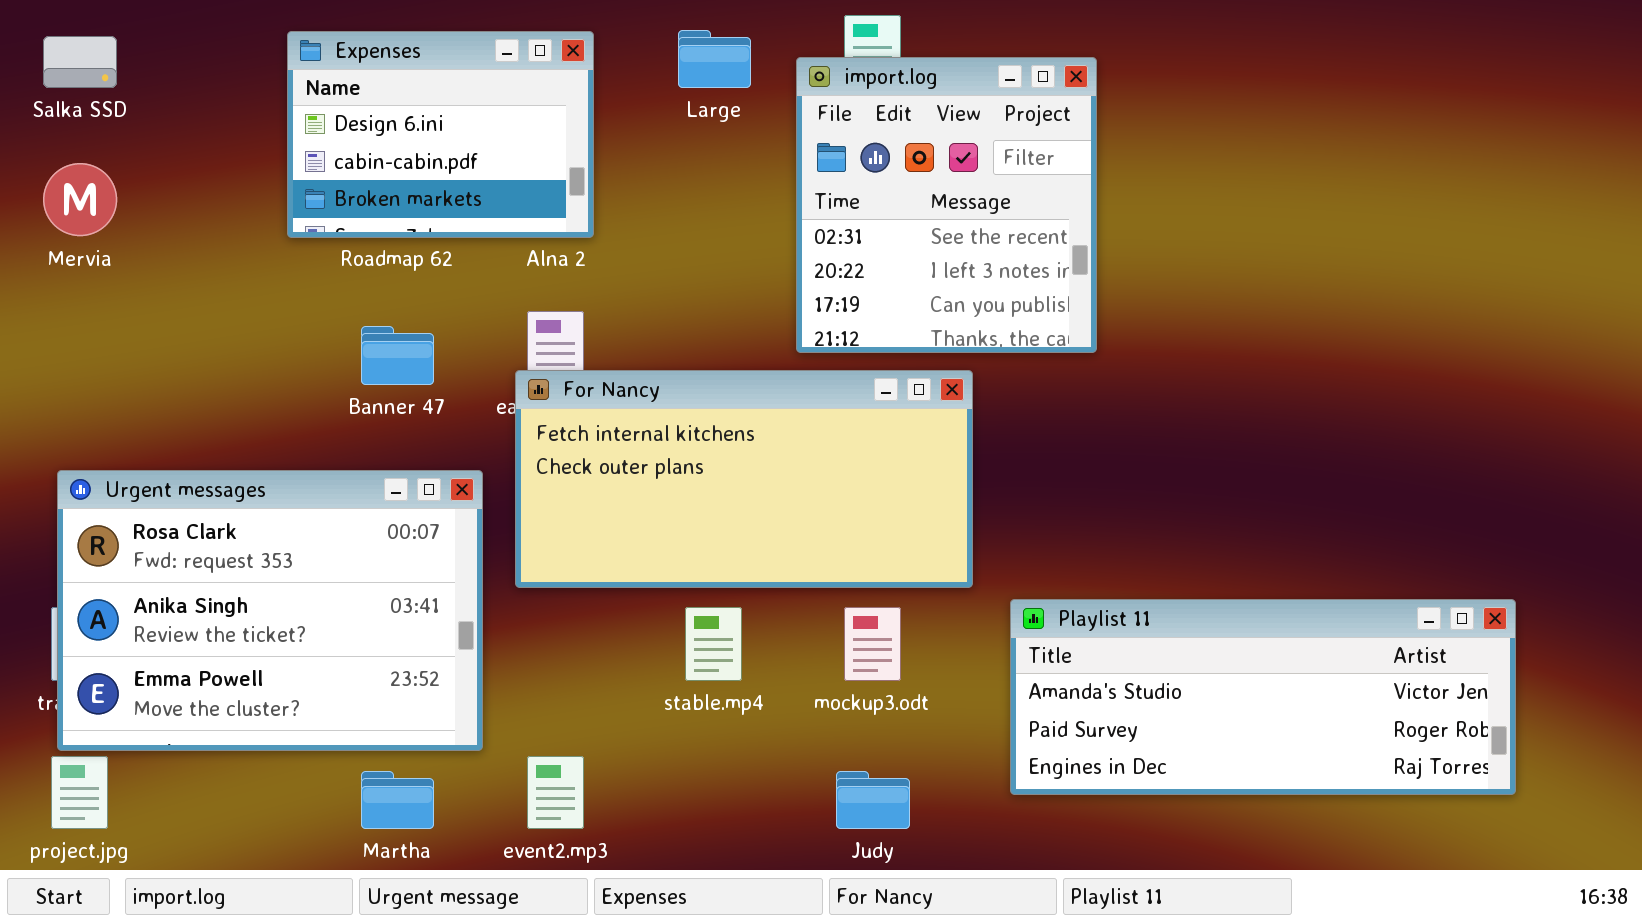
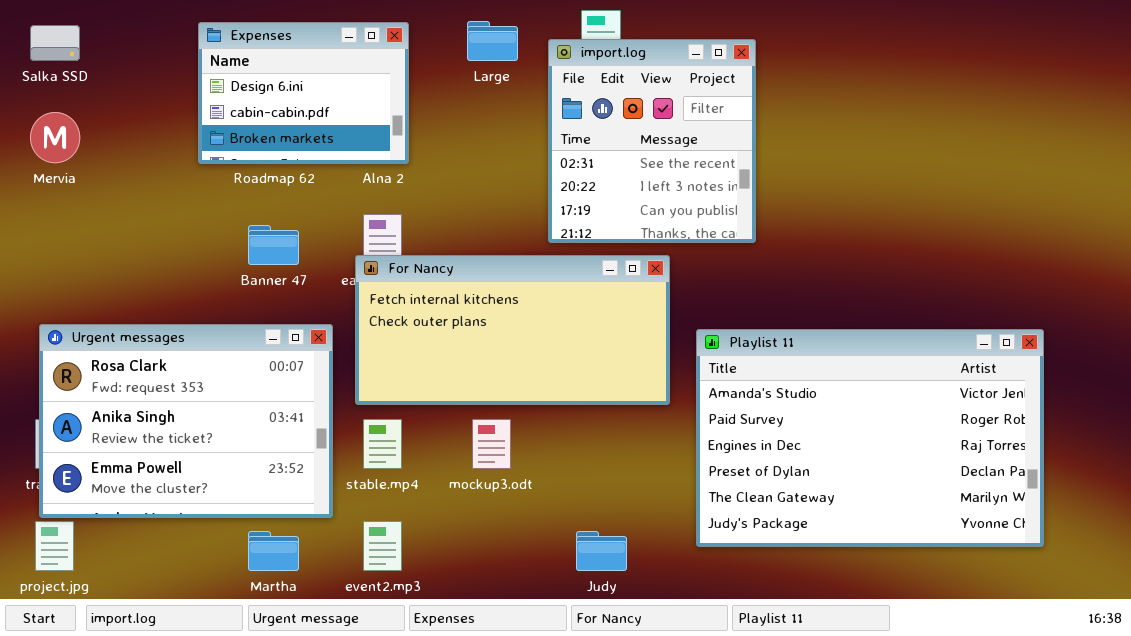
Playlist 11: [1010,599,1516,795] -> [696,329,1044,547], resized
stable.mp4: [685,607,742,681] -> [363,419,402,469], moved
mockup3.odt: [844,607,901,681] -> [472,419,511,469], moved

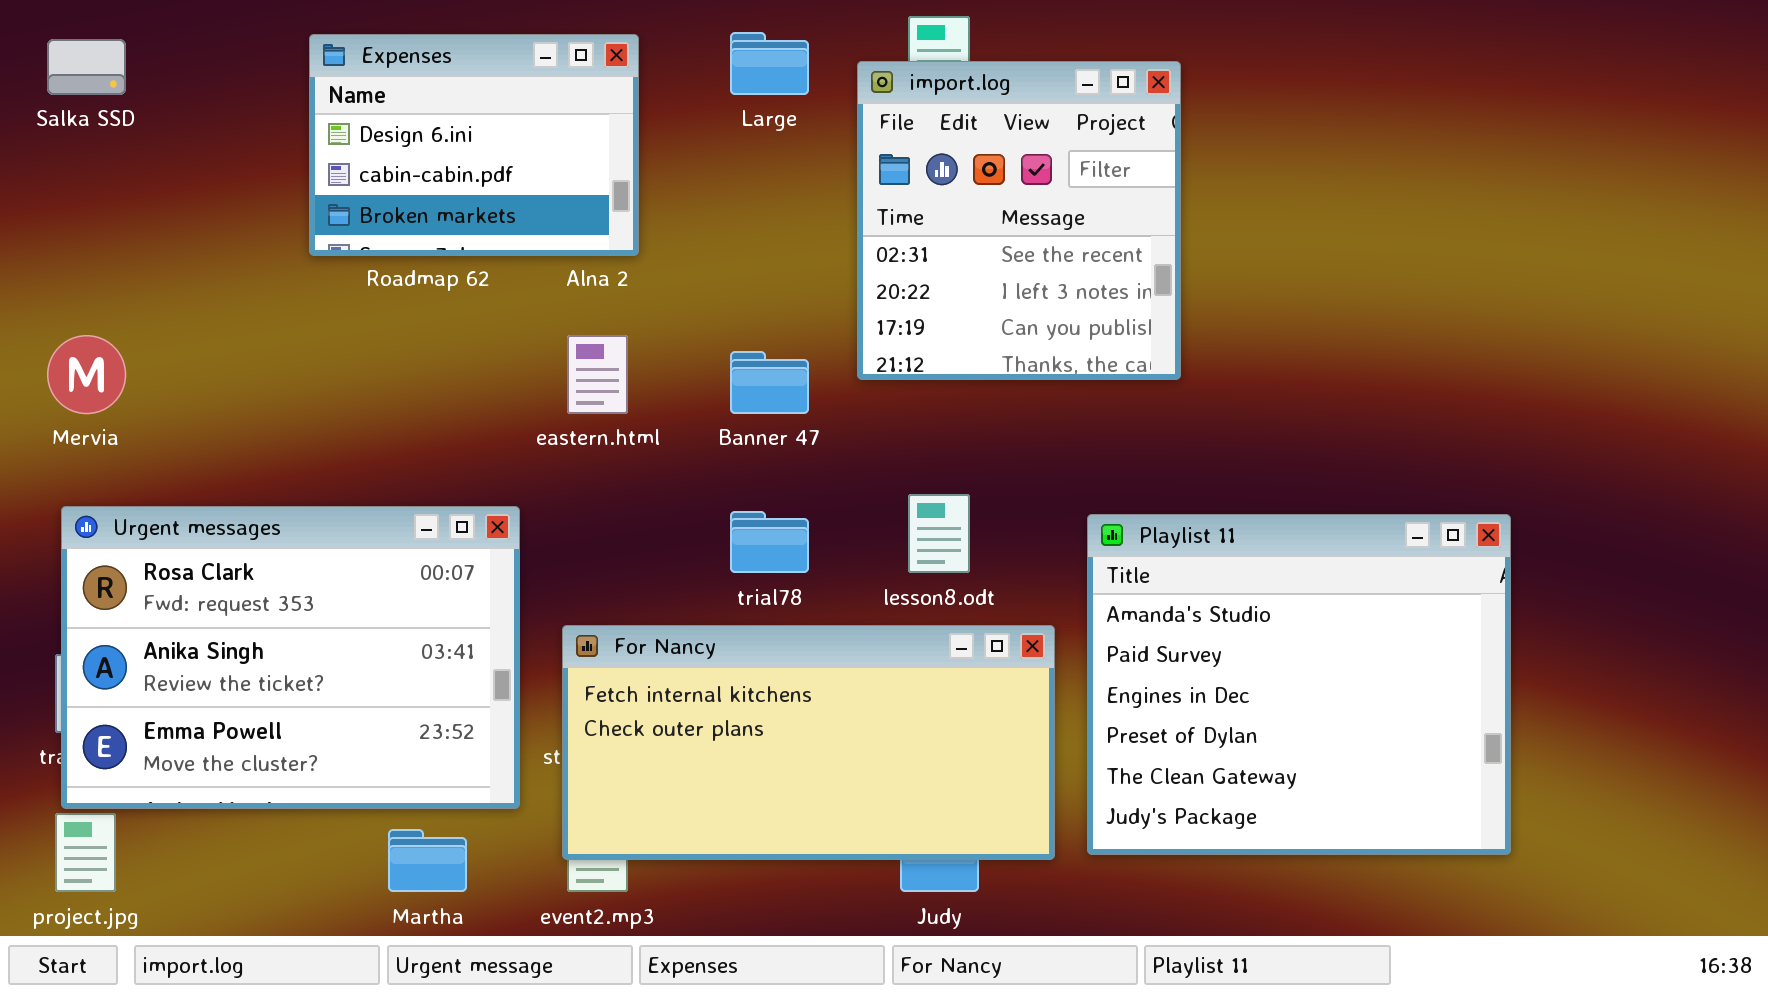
Mervia: [30,112,80,163] -> [47,335,126,414], moved
Banner 47: [248,225,299,265] -> [730,351,809,414], moved
For Nancy: [355,255,670,405] -> [562,625,1055,860], moved
Playlist 11: [696,329,1044,547] -> [1087,514,1511,855], resized

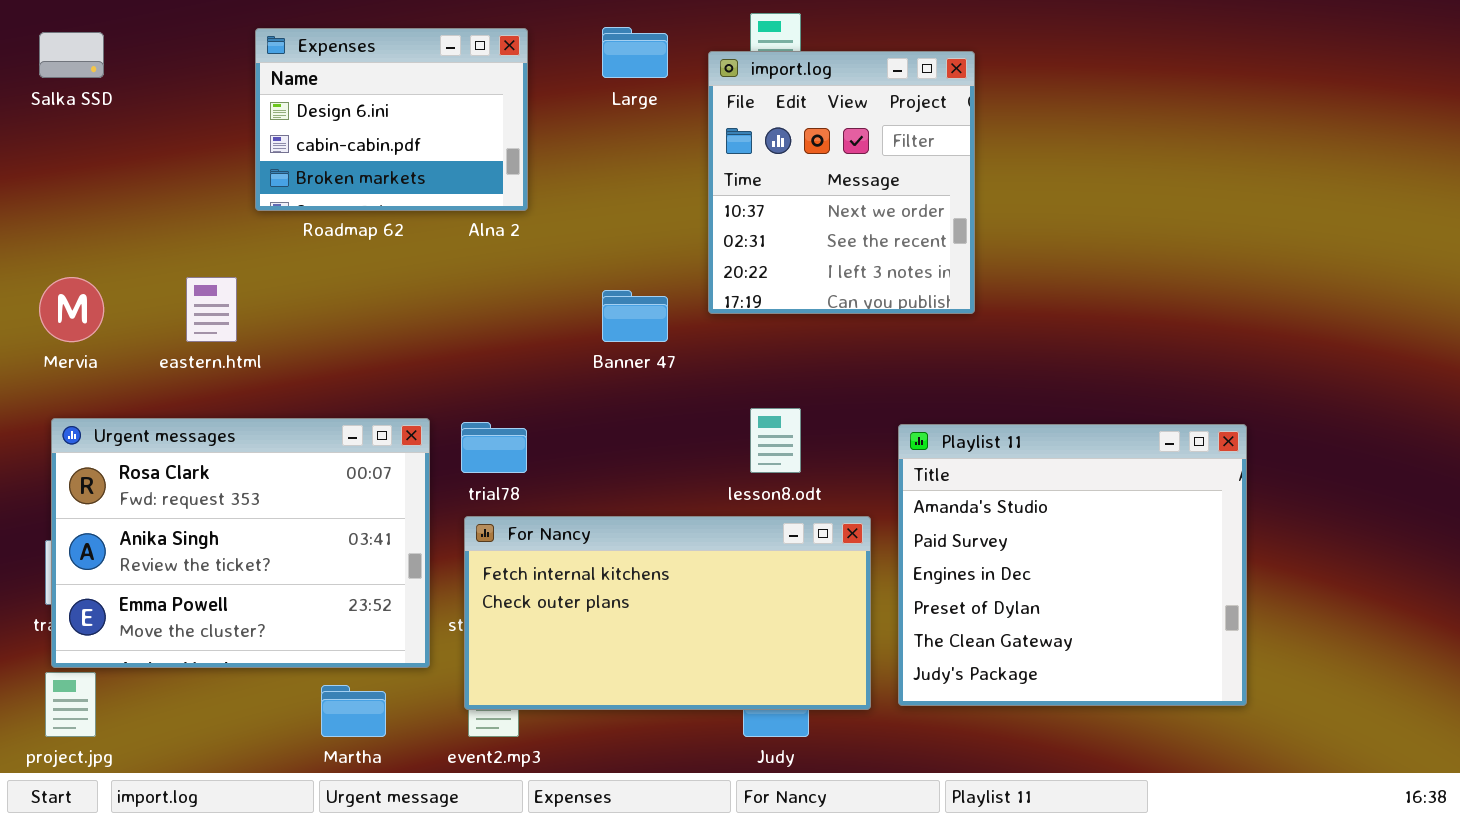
import.log: [857,61,1181,380] -> [708,51,975,314], scrolled up 1 row
eastern.html: [567,335,628,414] -> [186,277,237,342], moved
trial78: [730,511,809,573] -> [461,422,527,473], moved

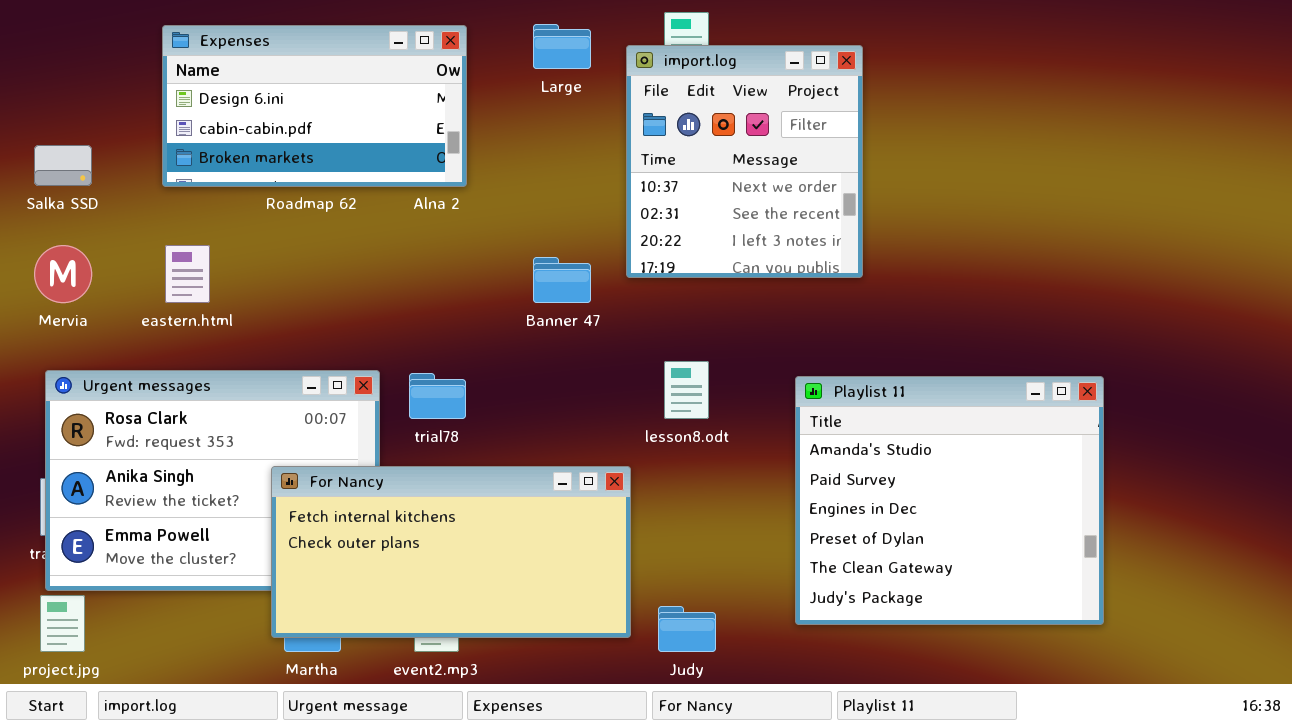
Expenses: [255,28,528,211] -> [162,25,467,187], resized
Salka SSD: [39,32,104,78] -> [34,145,92,186], moved
For Nancy: [464,516,871,710] -> [271,466,631,638], moved

